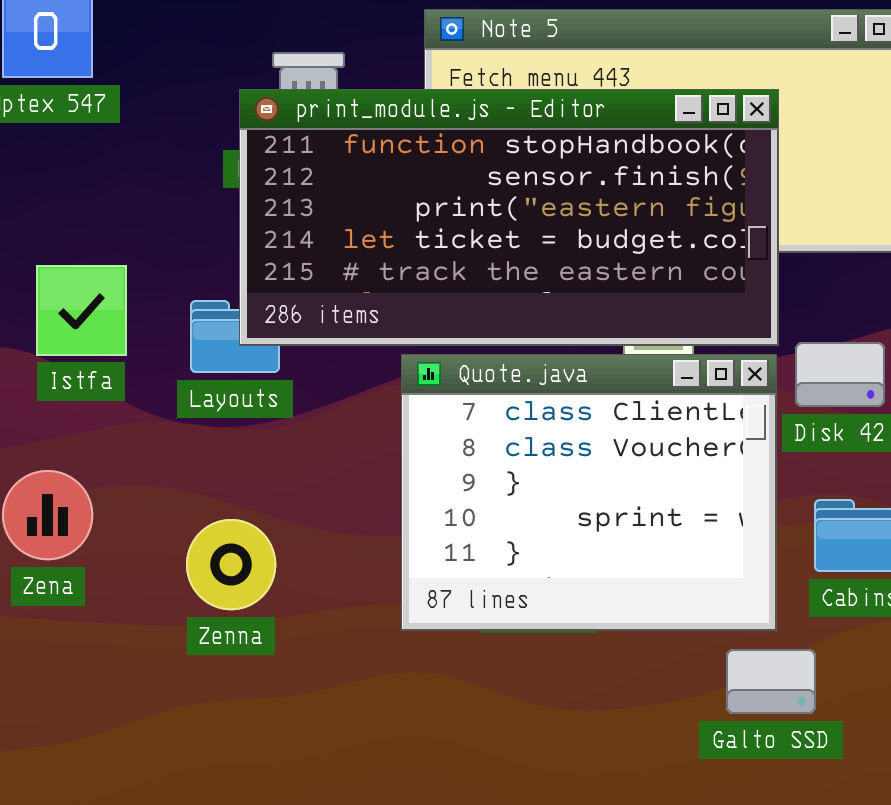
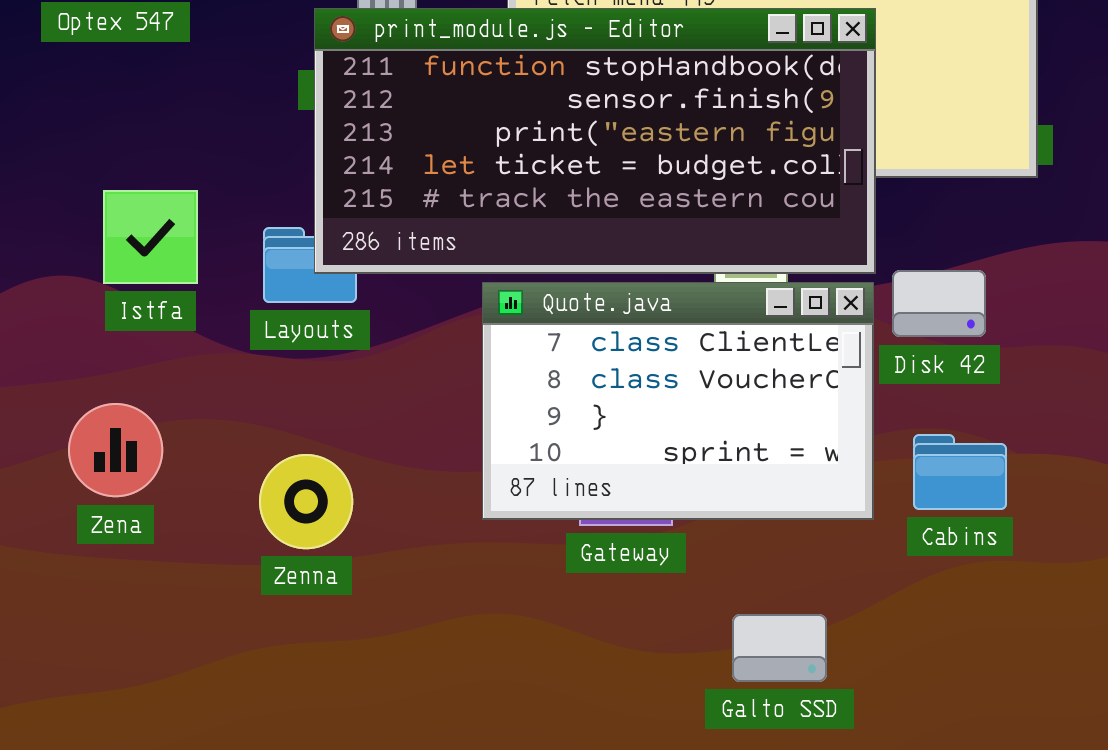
Quote.java: [401,354,777,631] -> [482,282,874,520], resized
Galto SSD: [726,649,816,714] -> [732,614,827,682], moved

